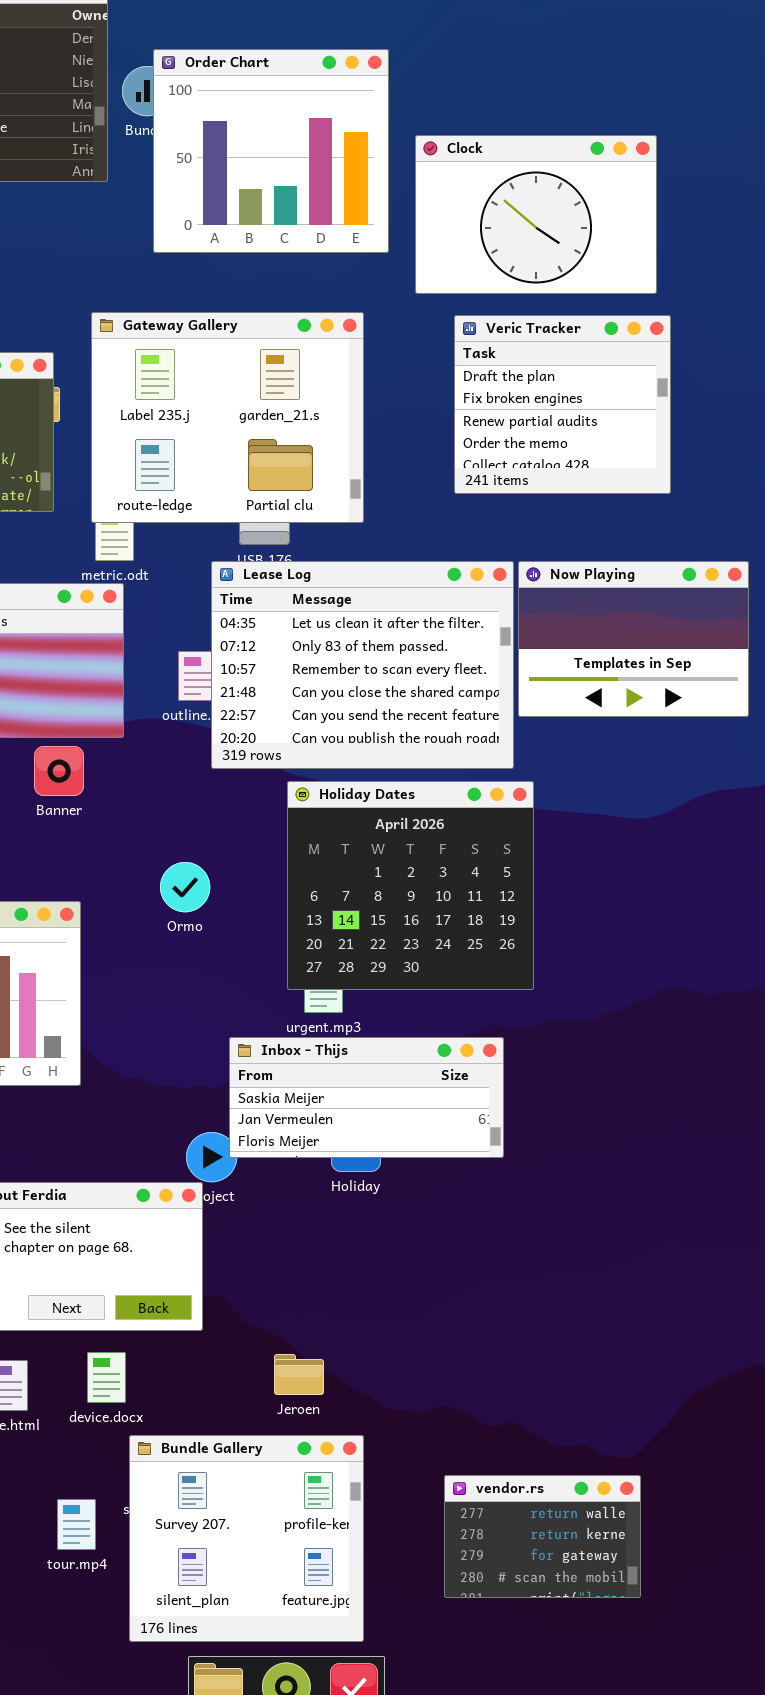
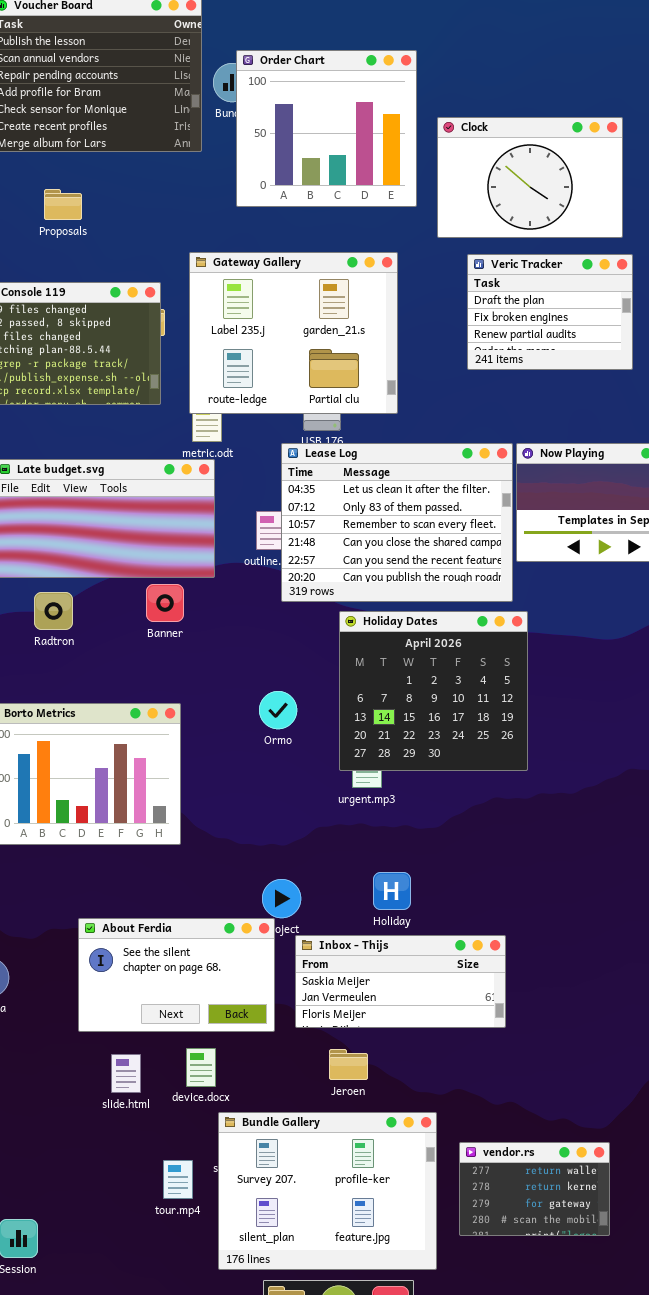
Veric Tracker: [454,315,671,494] -> [467,254,633,370], resized
Ormo: [160,862,210,912] -> [259,691,297,729], moved
Inbox - Thijs: [229,1037,504,1158] -> [295,935,506,1028], moved
Bundle Gallery: [129,1435,364,1642] -> [218,1112,437,1270], resized

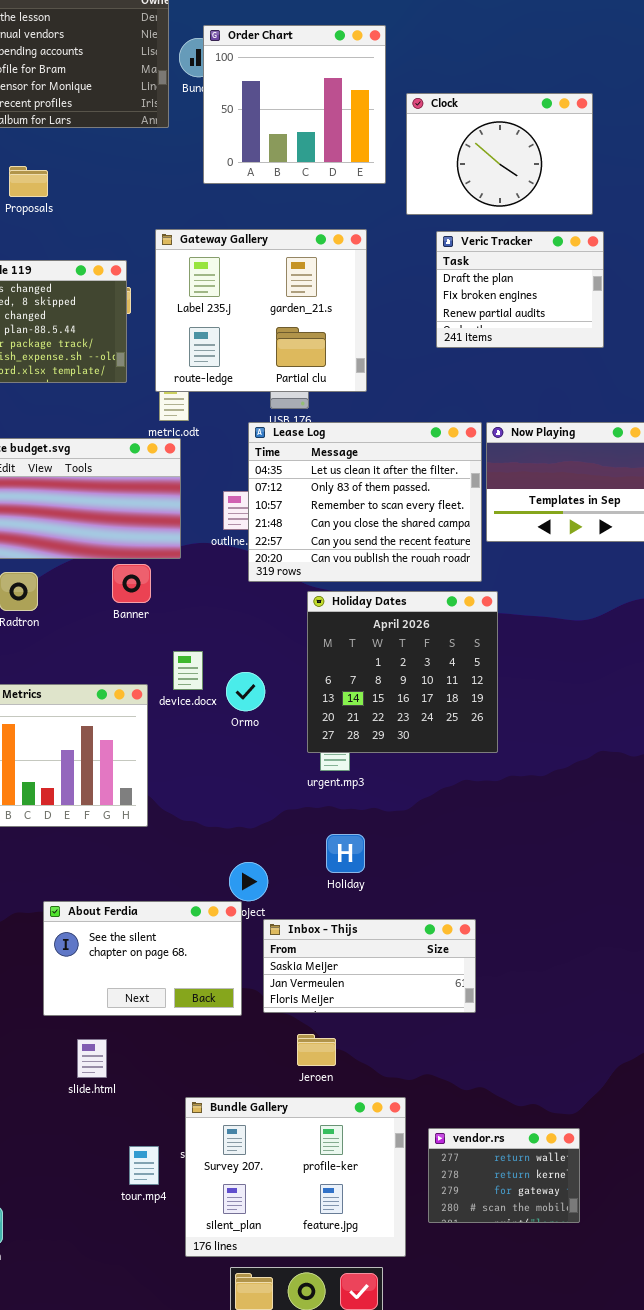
Holiday: [373,872,411,910] -> [326,834,365,873], moved
device.docx: [186,1048,216,1087] -> [173,651,203,690], moved

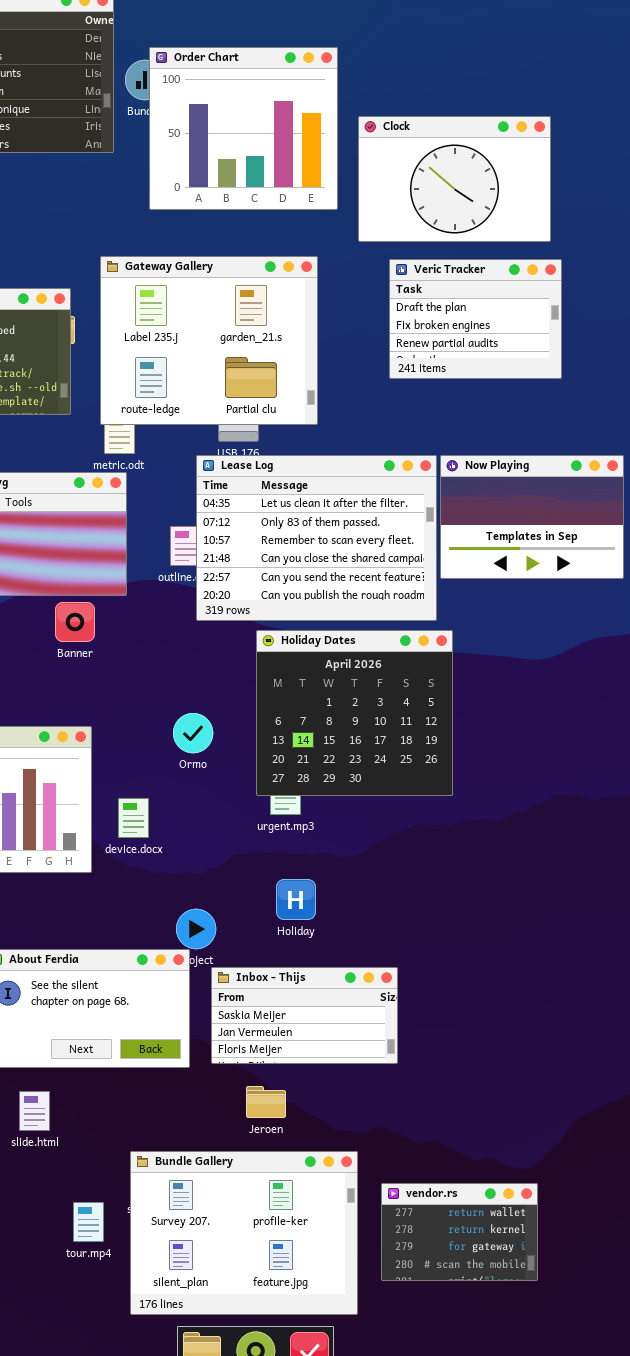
device.docx: [173,651,203,690] -> [118,798,149,838], moved
Inbox - Thijs: [263,919,476,1013] -> [211,967,398,1064], resized

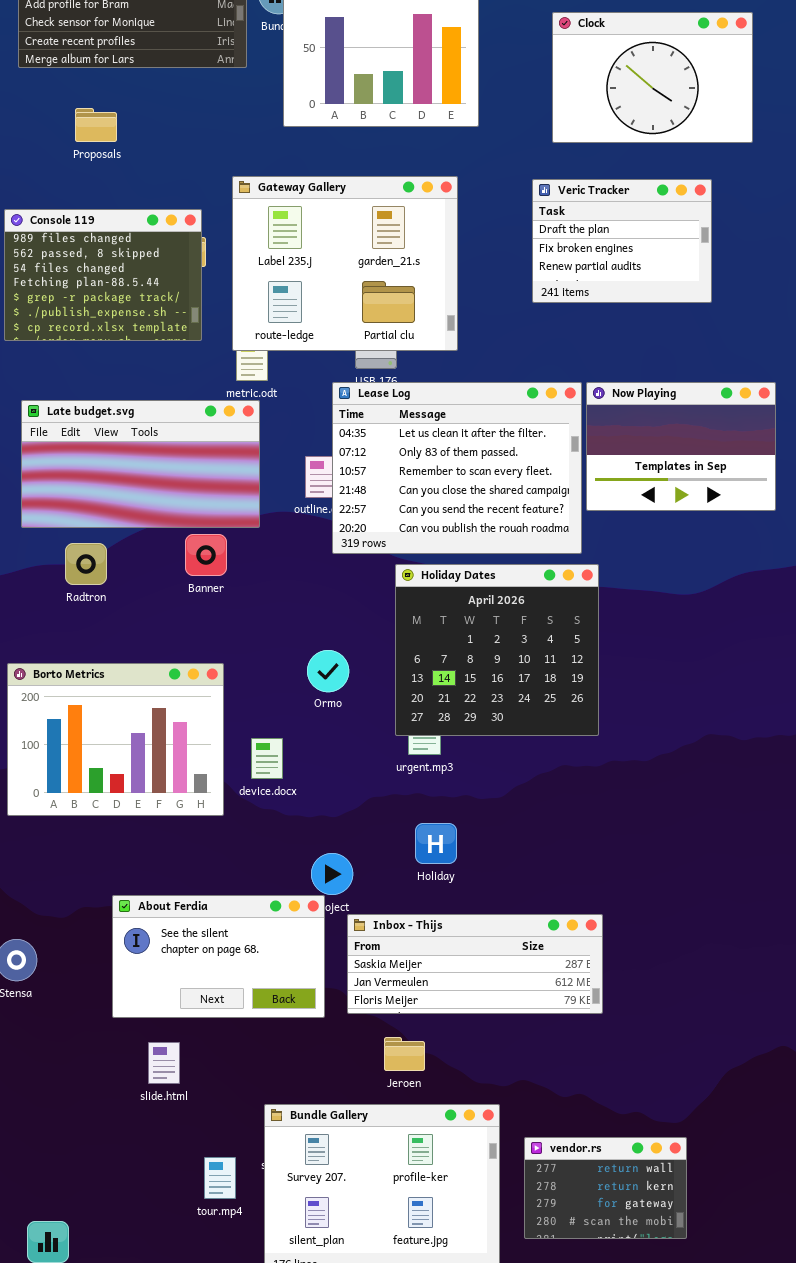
Clock: [358,116,551,242] -> [552,12,753,143], moved
Inbox - Thijs: [211,967,398,1064] -> [347,914,603,1014], resized

